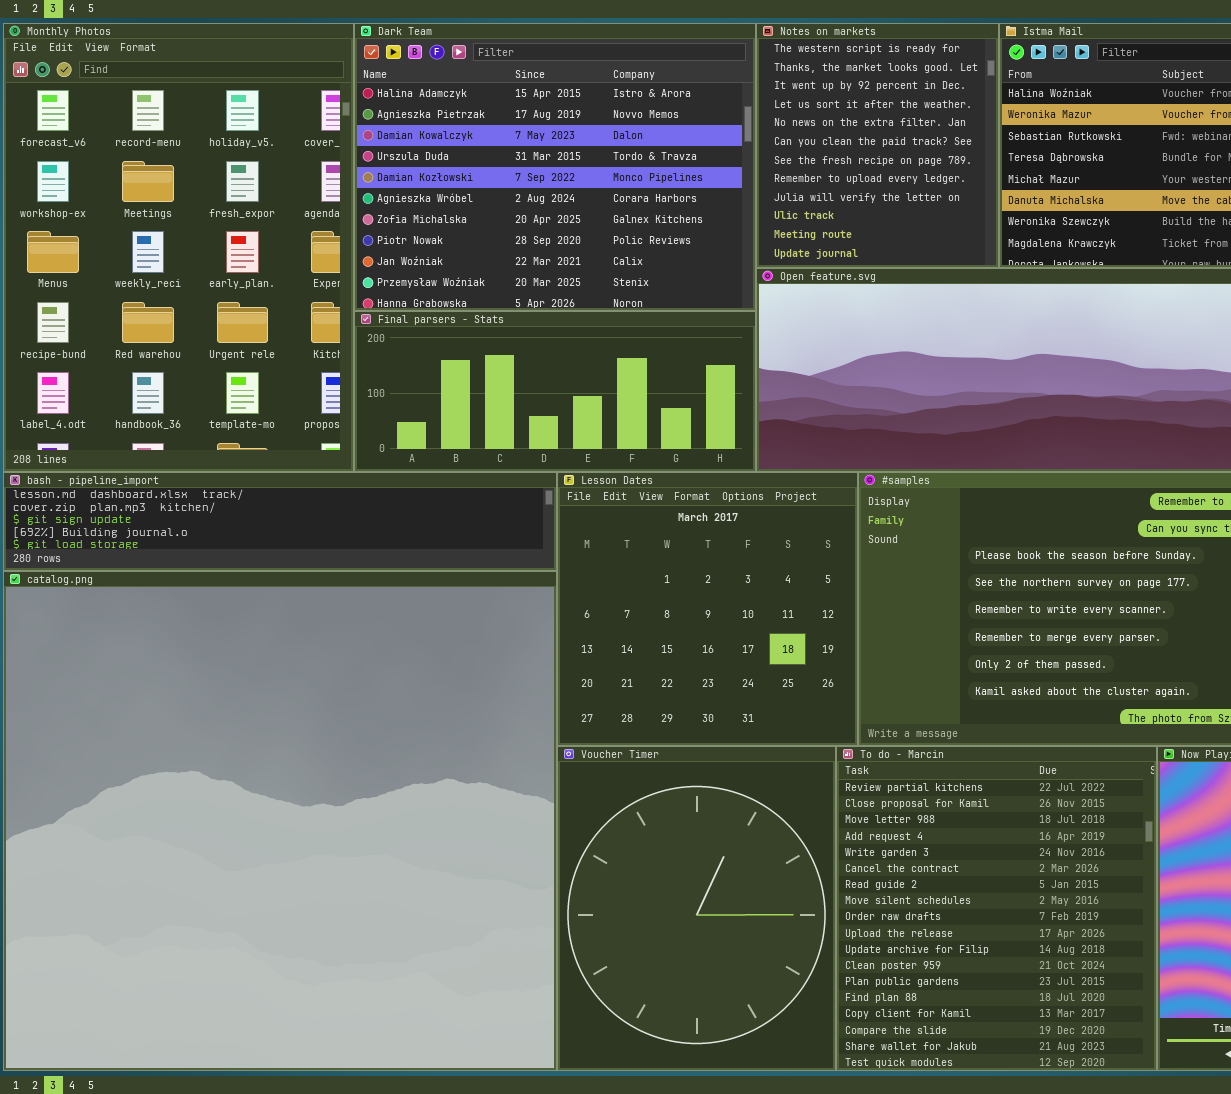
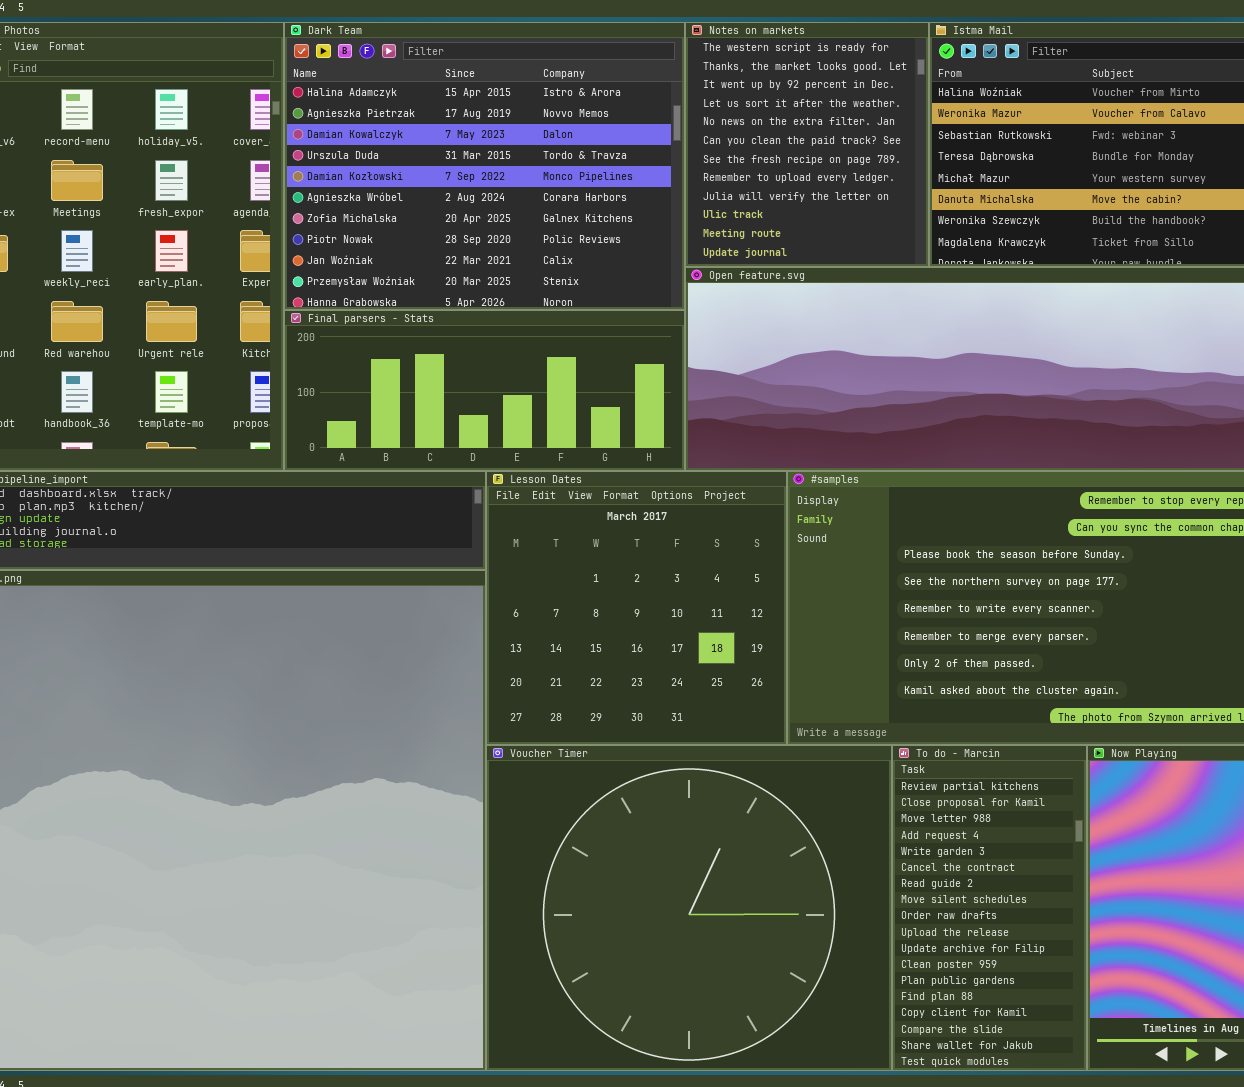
Voucher Timer: [557,746,836,1071] -> [486,745,892,1071], resized
To do - Marcin: [836,746,1157,1071] -> [892,745,1087,1071], resized

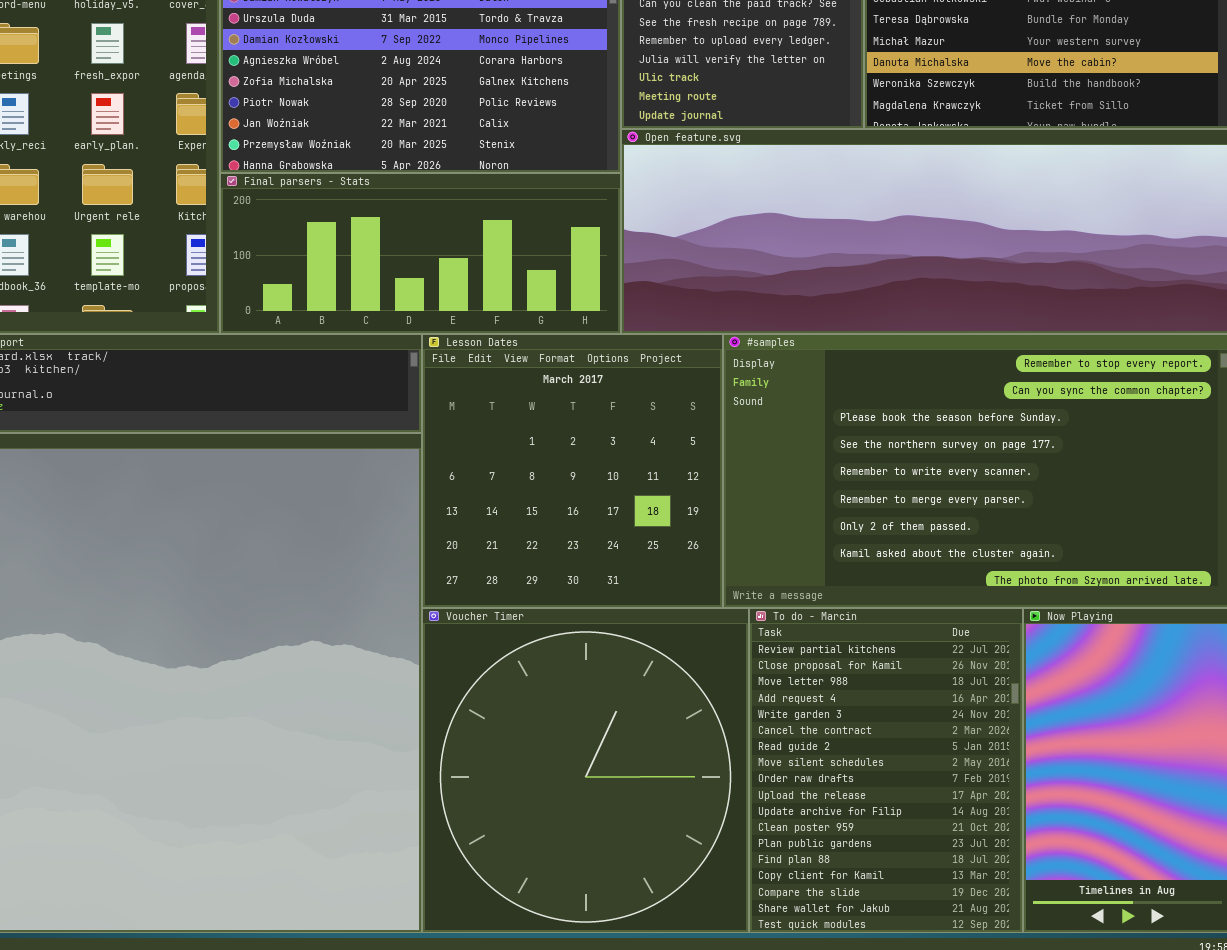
Voucher Timer: [486,745,892,1071] -> [422,608,749,933], resized
To do - Marcin: [892,745,1087,1071] -> [749,608,1023,933], resized

